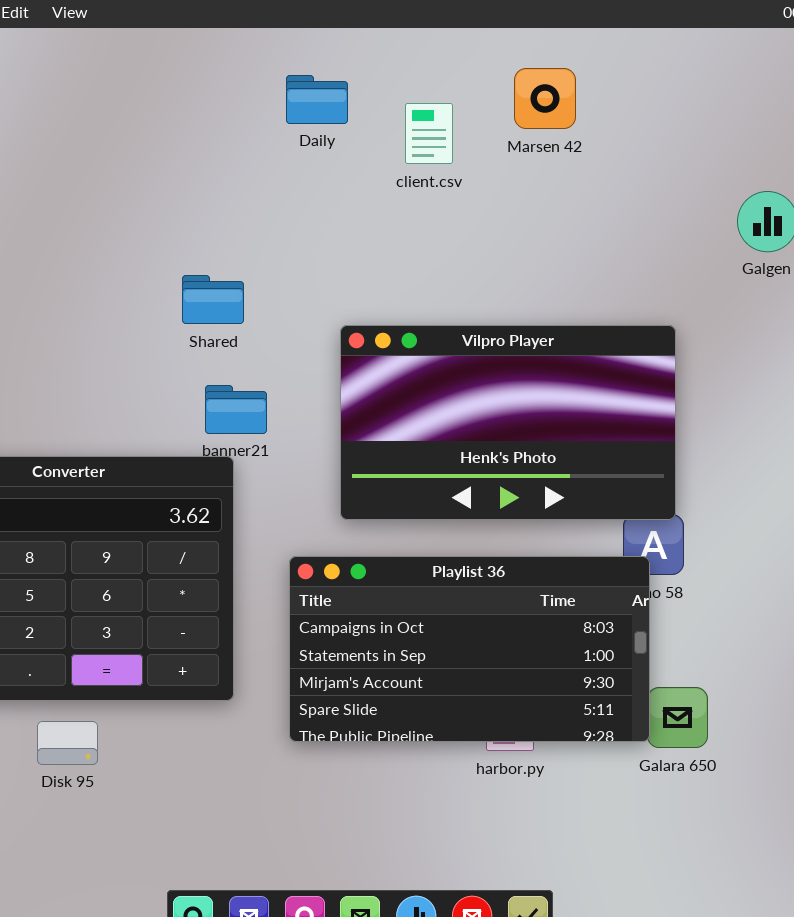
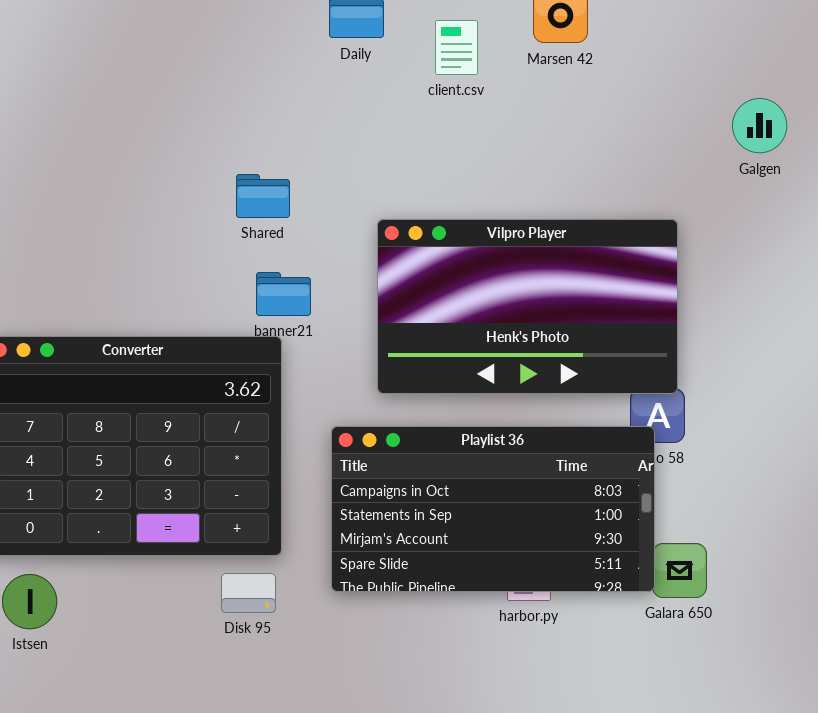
Disk 95: [37,721,98,765] -> [221,573,276,613], moved

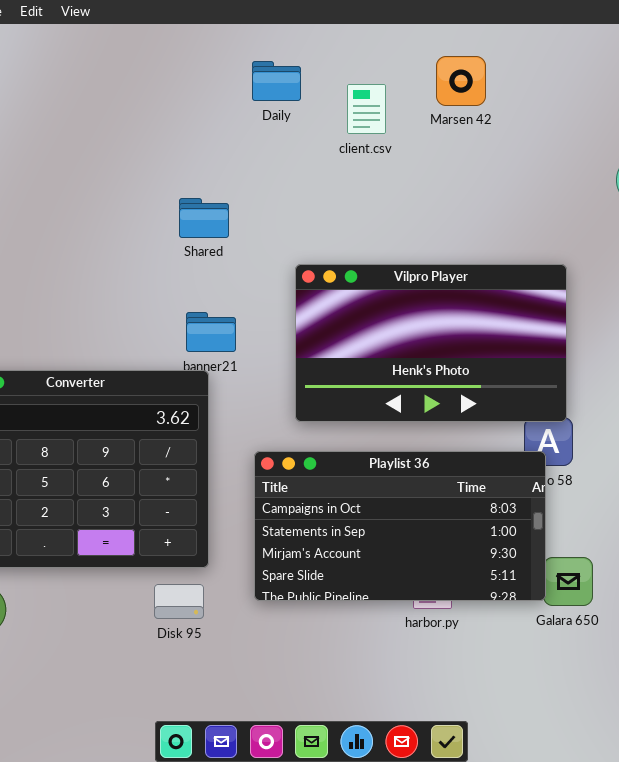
Shared: [236,174,290,218] -> [179,198,229,238], moved

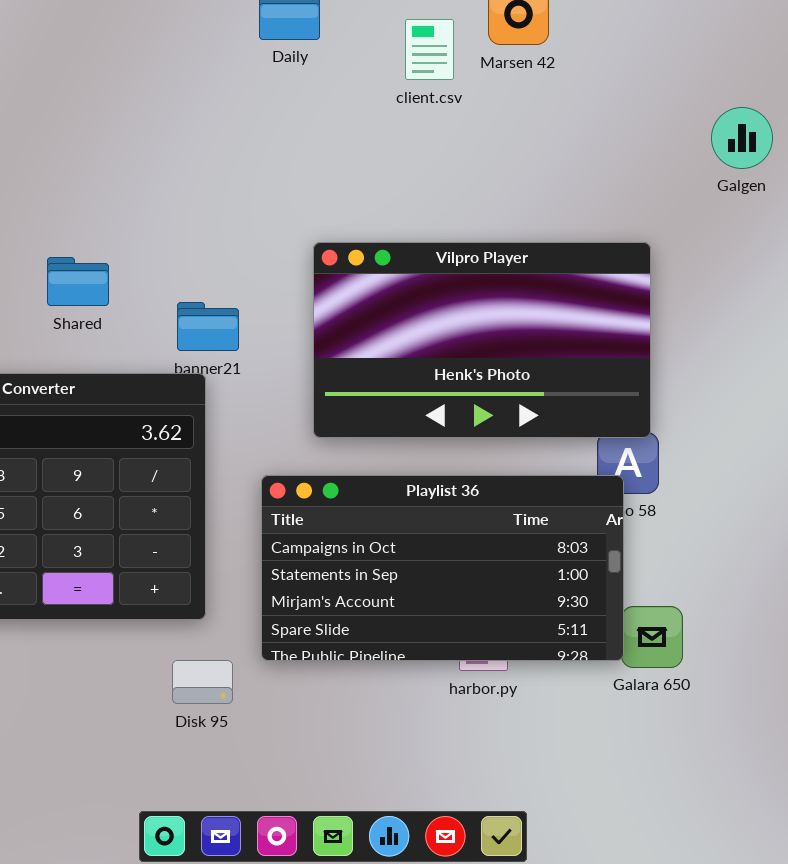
client.csv: [347,84,386,134] -> [405,19,454,80], moved
Shared: [179,198,229,238] -> [47,257,109,306], moved
Disk 95: [154,584,204,619] -> [172,660,233,704], moved

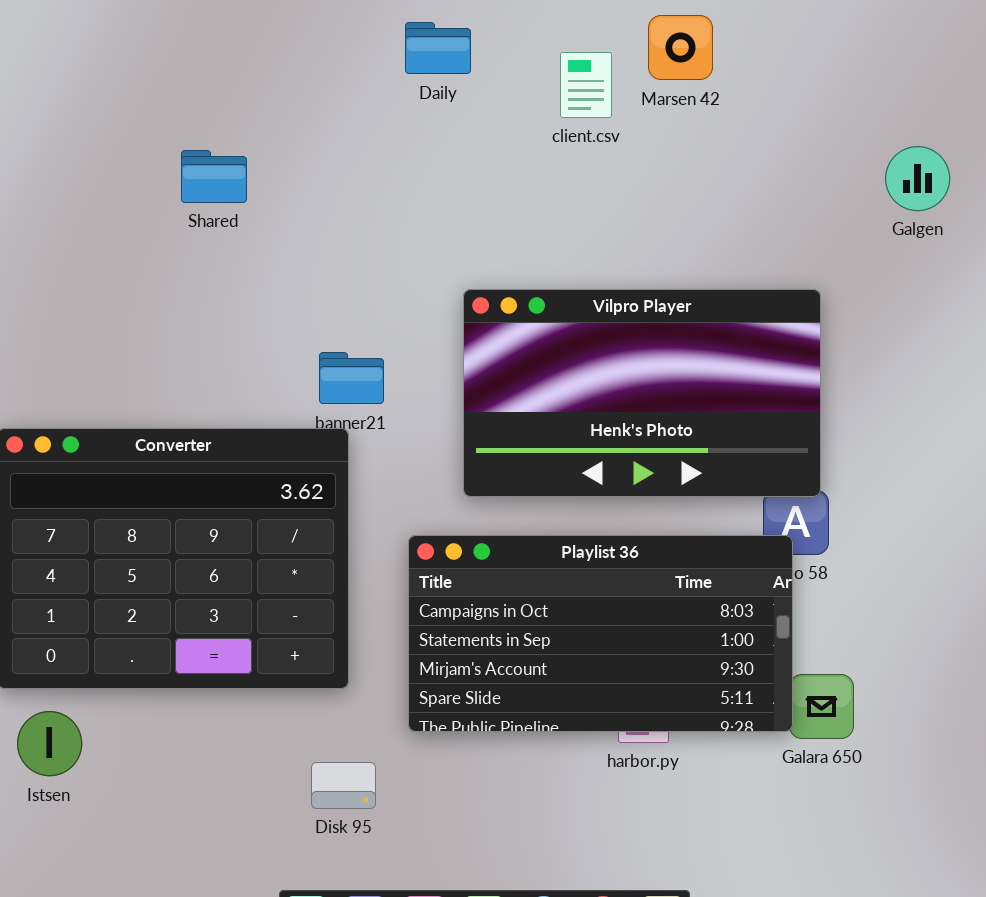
Shared: [47,257,109,306] -> [181,150,247,203], moved
Disk 95: [172,660,233,704] -> [311,762,376,809], moved

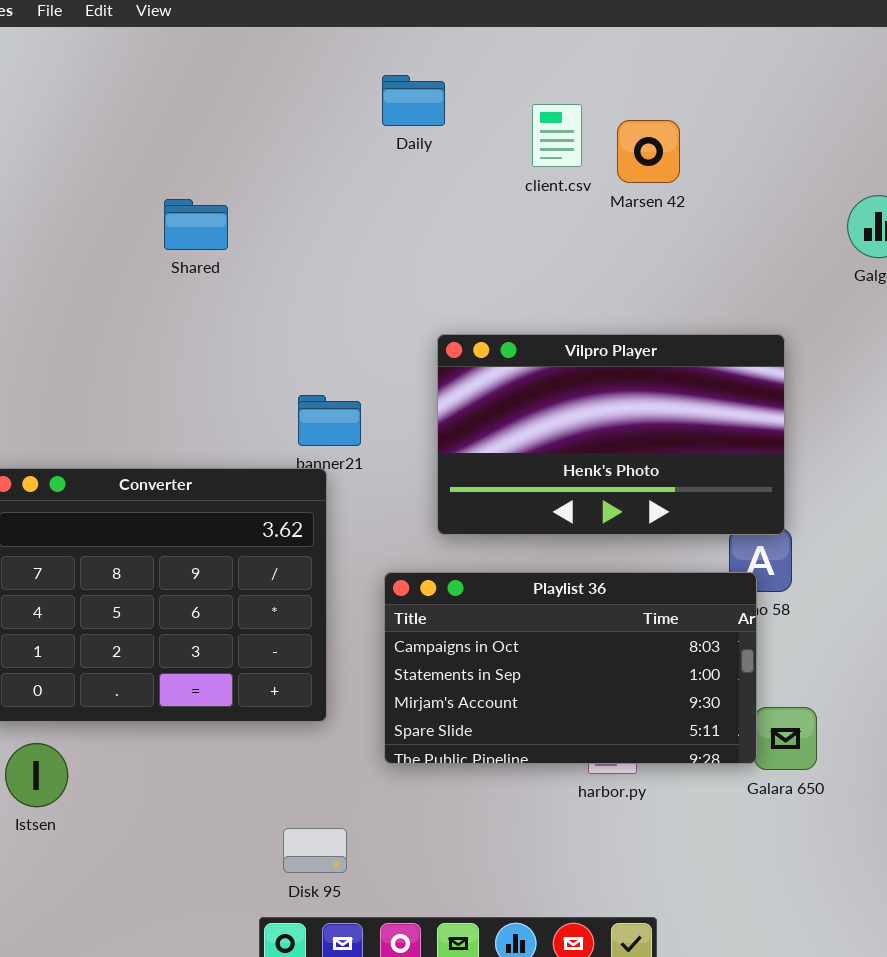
Marsen 42: [648,15,713,80] -> [617,120,680,183], moved
Disk 95: [311,762,376,809] -> [283,828,347,873], moved

